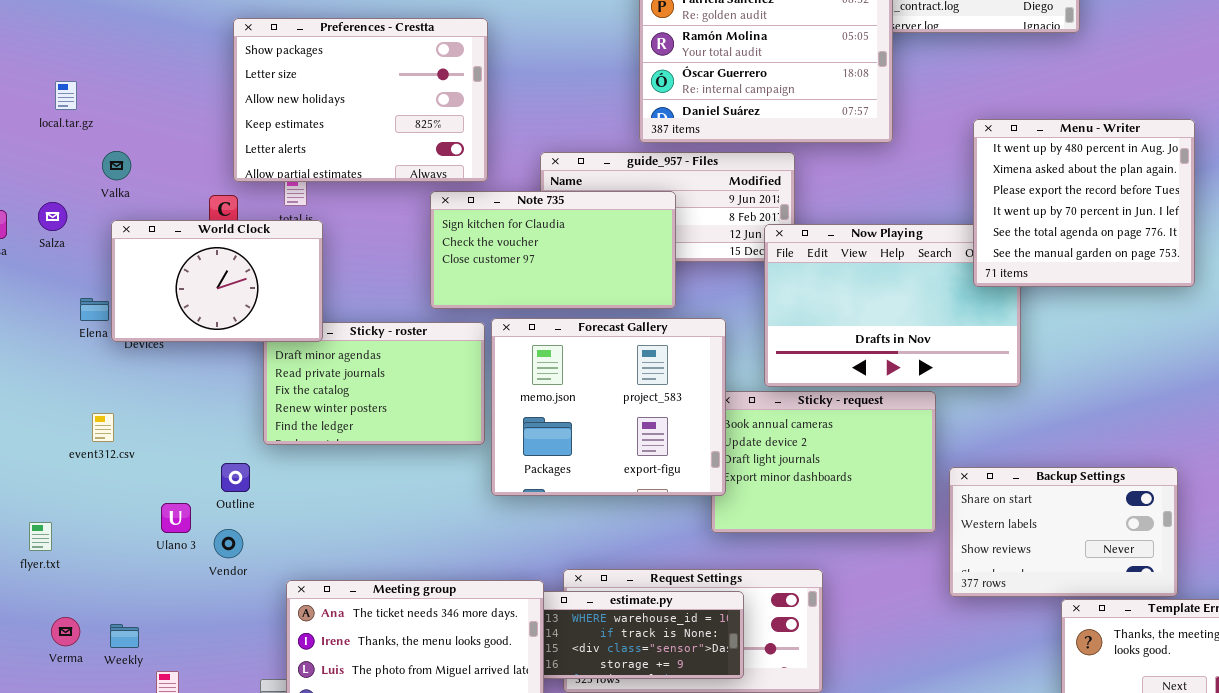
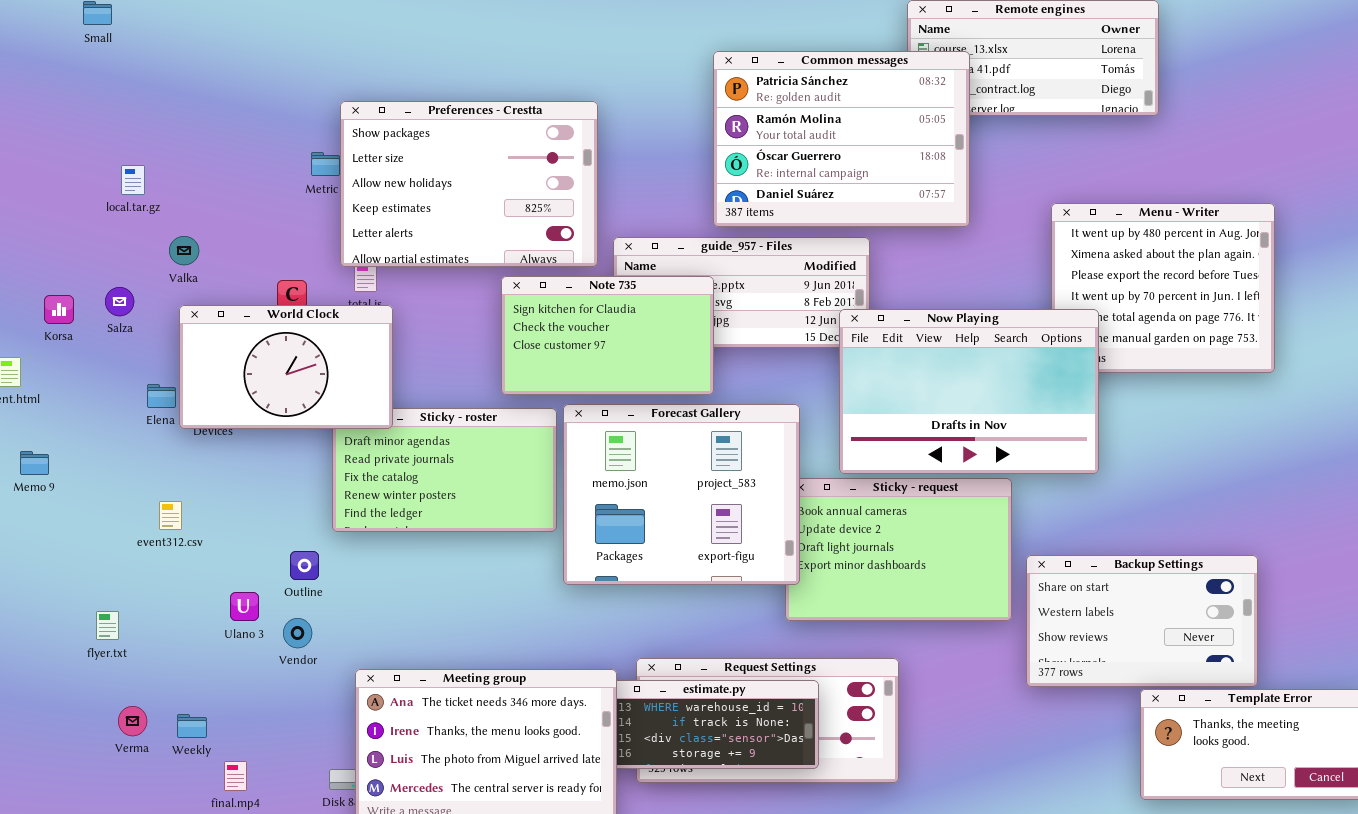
Preferences - Crestta: [233,18,488,182] -> [340,101,598,267], moved
Note 735: [430,191,676,309] -> [501,276,714,395], resized
Now Playing: [764,224,1021,387] -> [839,309,1099,474], raised

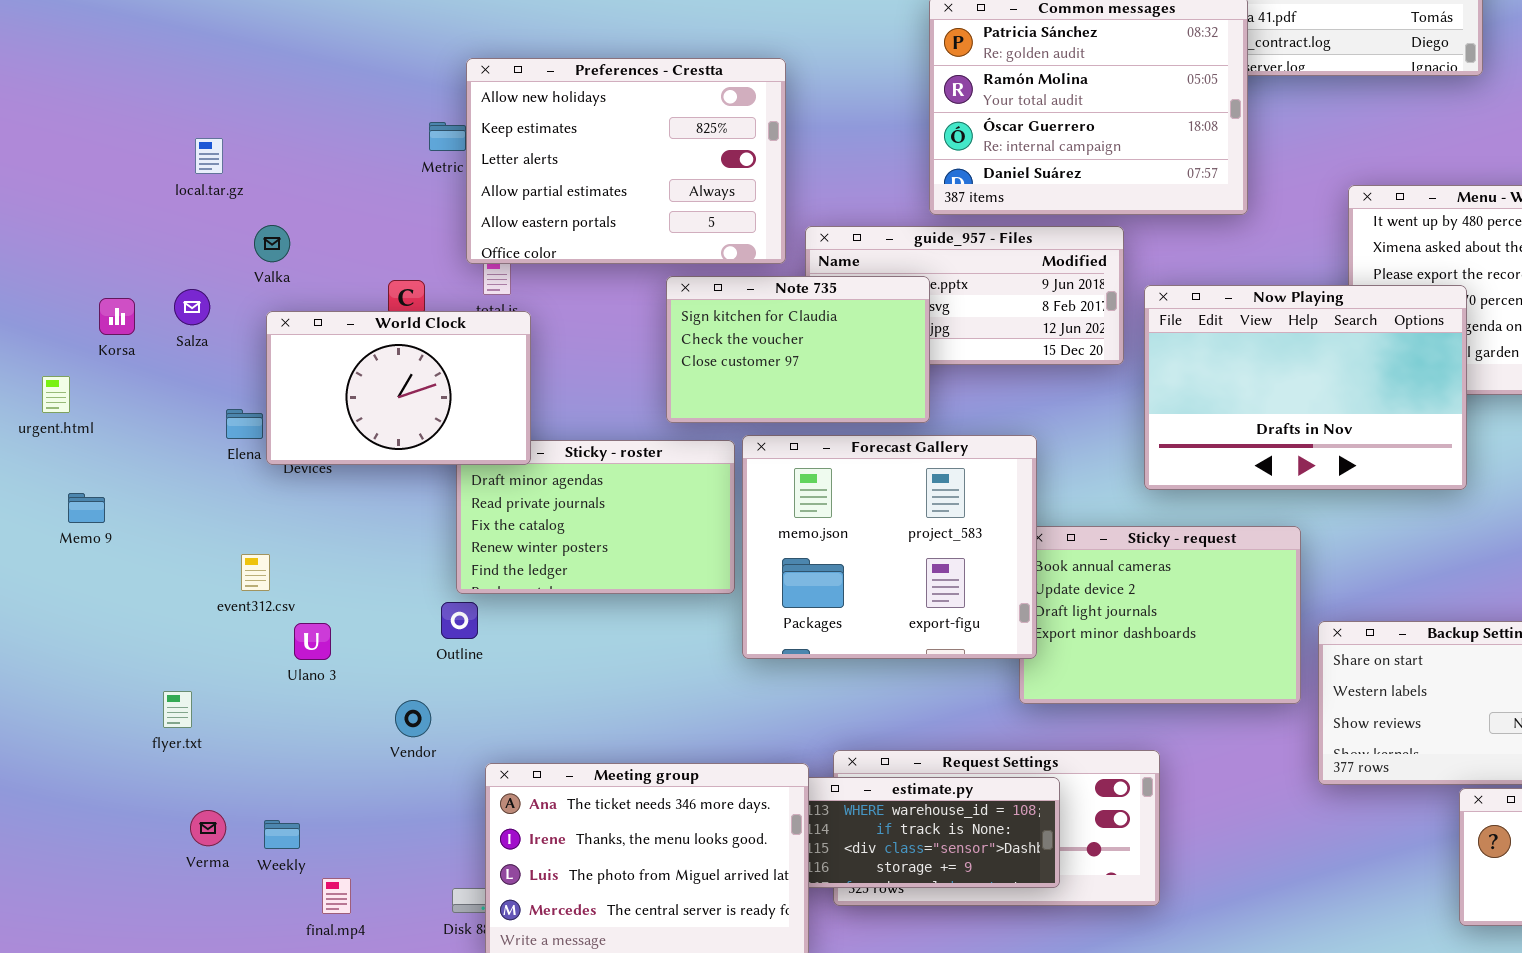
Preferences - Crestta: [340,101,598,267] -> [466,58,786,264], scrolled down 2 rows
Now Playing: [839,309,1099,474] -> [1144,285,1467,490], moved
Outline: [290,551,319,580] -> [441,602,478,639], moved
Ulano 3: [230,592,259,621] -> [294,623,331,660], moved

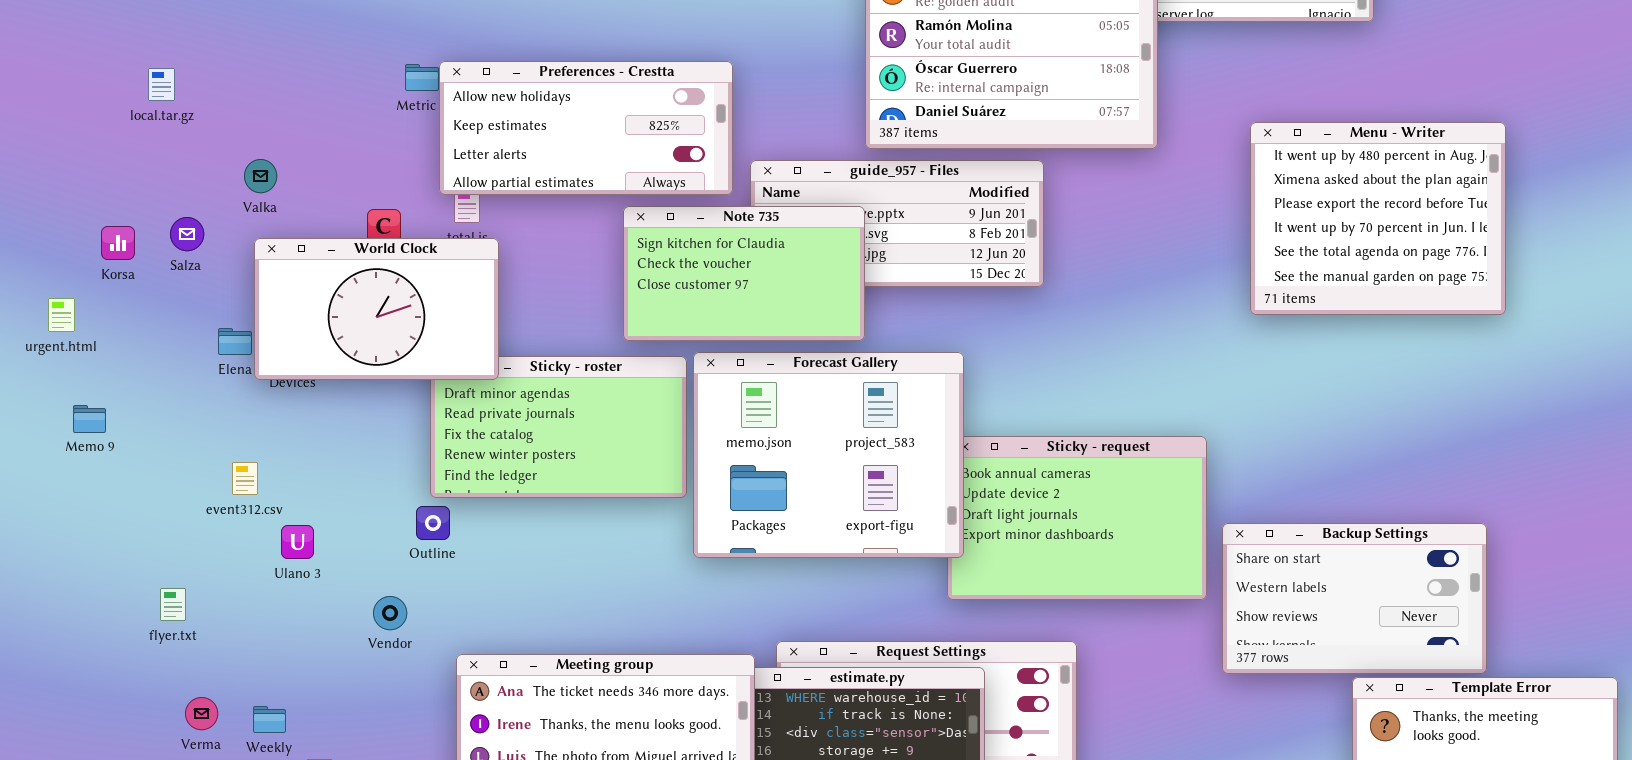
Preferences - Crestta: [466,58,786,264] -> [439,61,733,195], resized
local.tar.gz: [195,138,223,174] -> [148,68,175,101], moved
Now Playing: [1144,285,1467,490] -> none, closed

